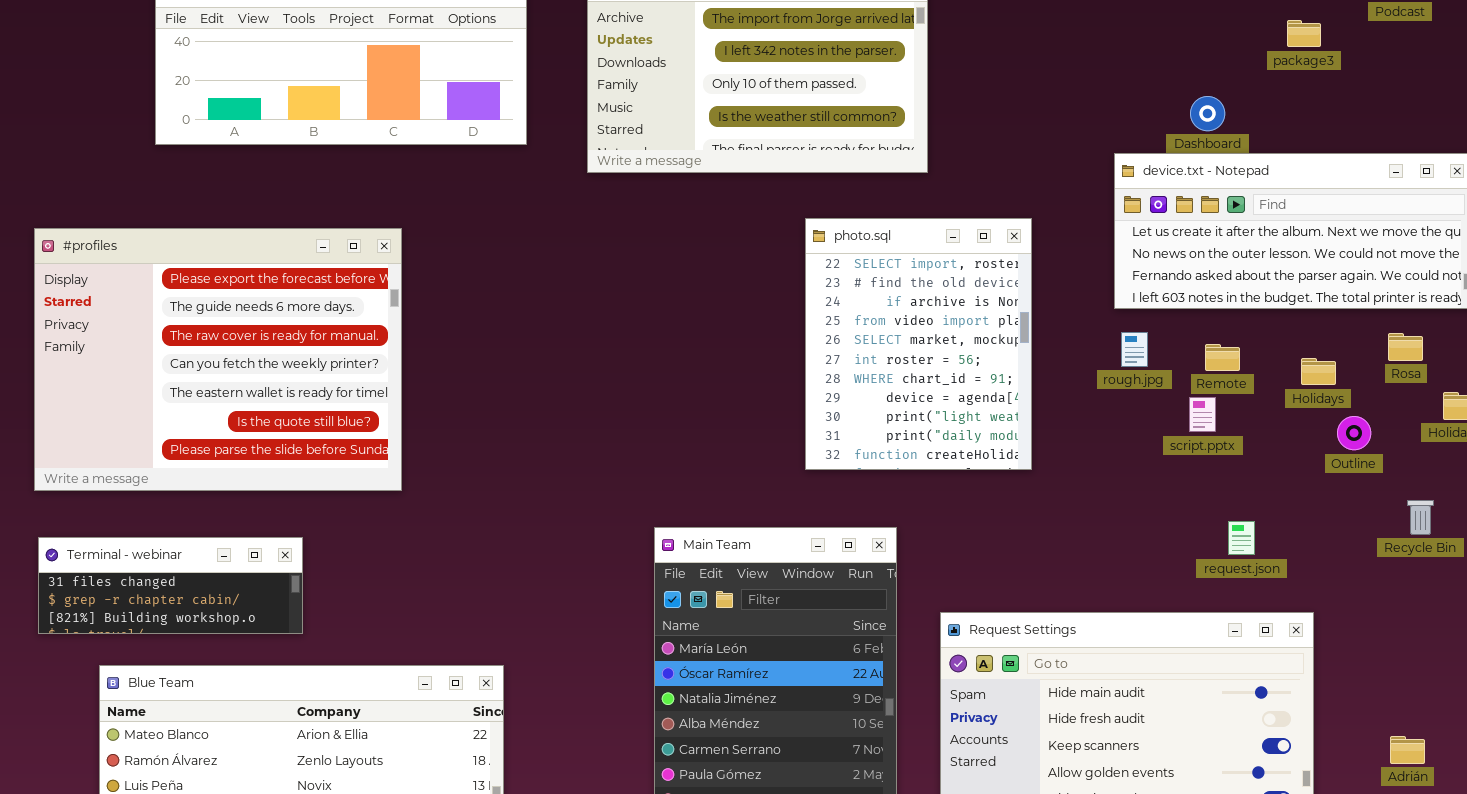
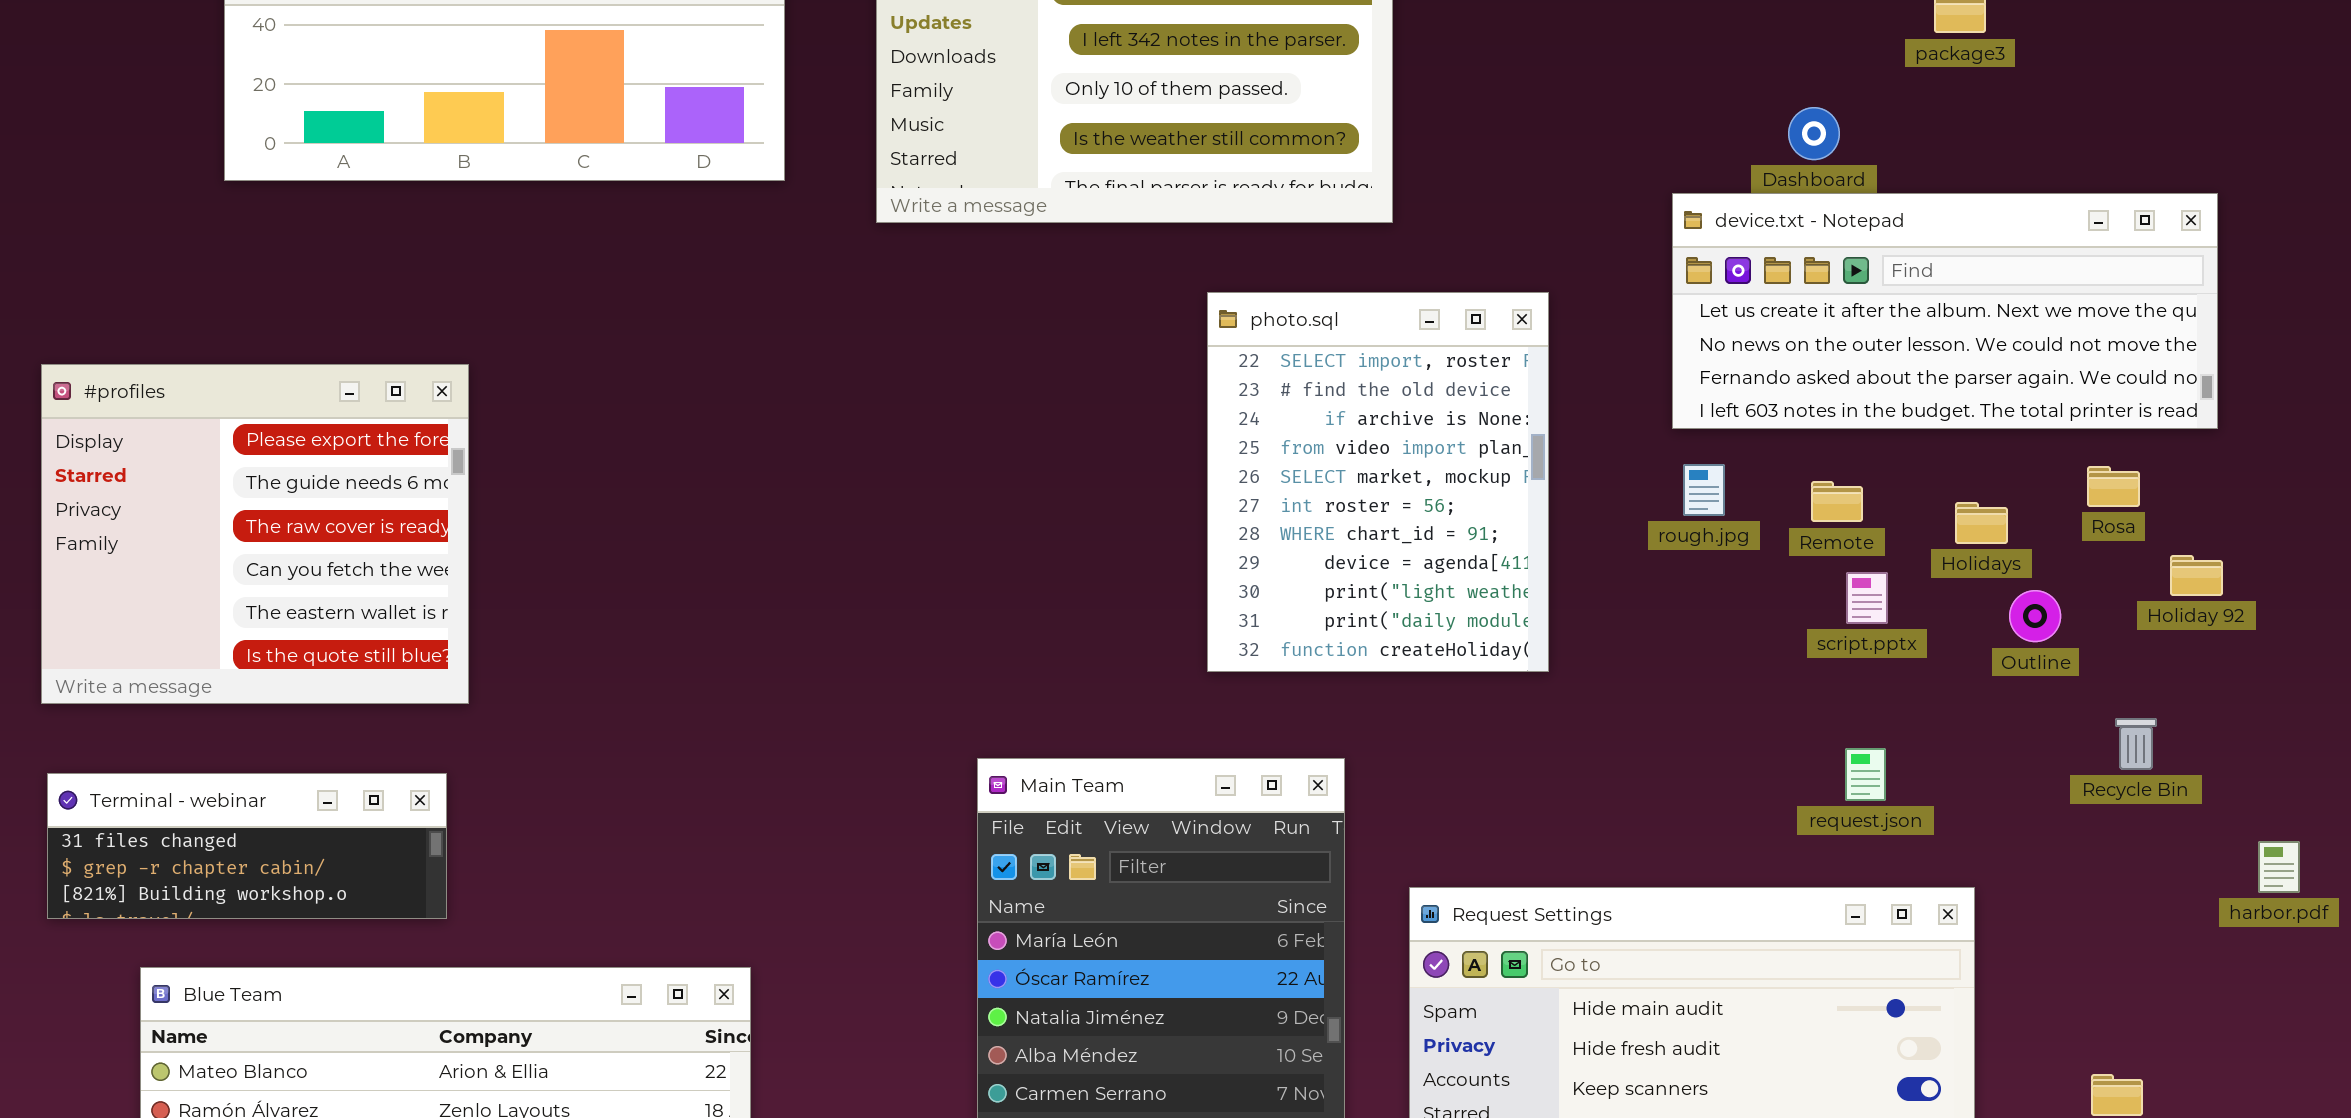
#profiles: [34,228,402,491] -> [41,364,469,704], resized
script.pptx: [1189,397,1216,432] -> [1846,572,1888,624], moved

